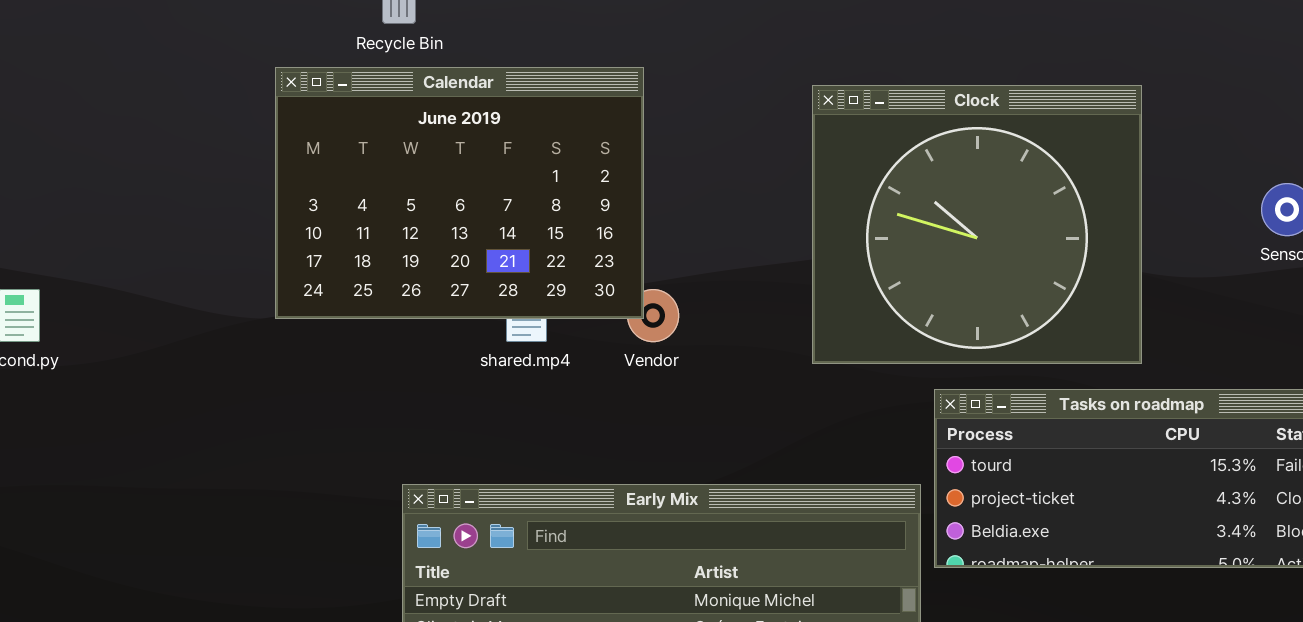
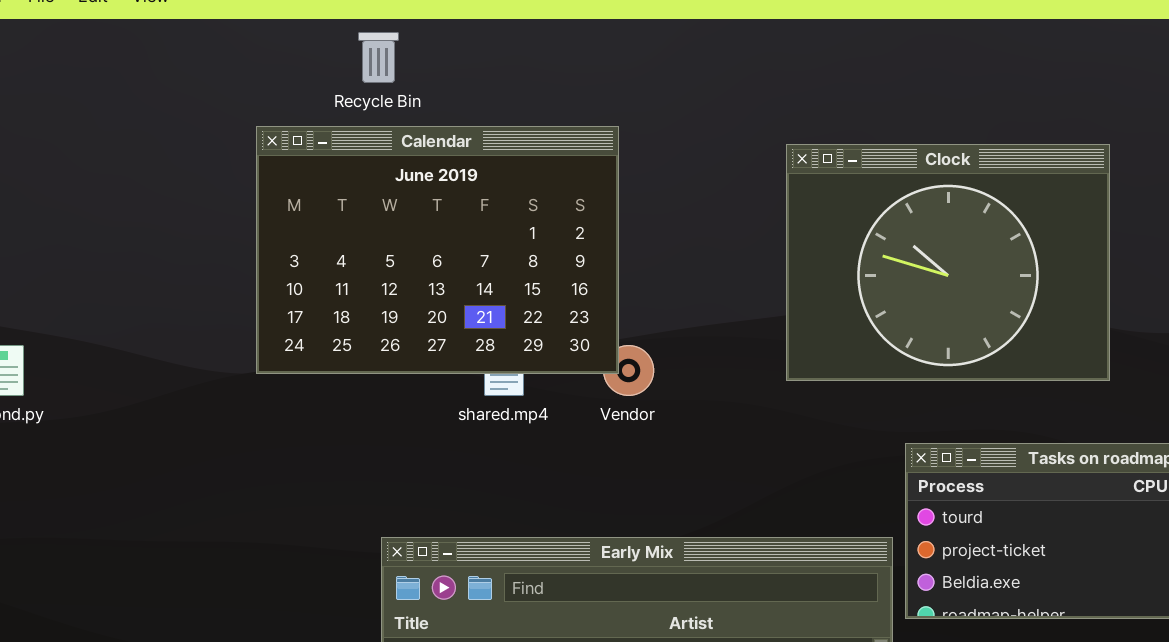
Clock: [812,85,1142,364] -> [786,144,1110,381], resized

